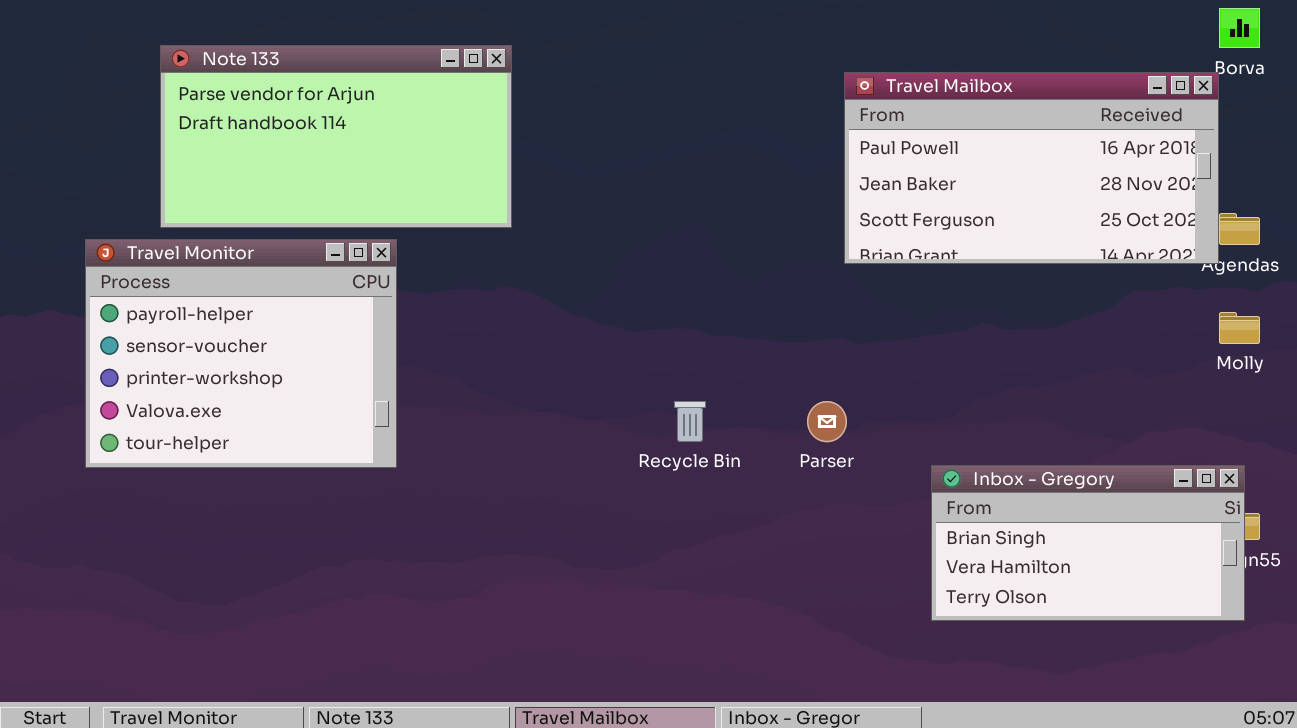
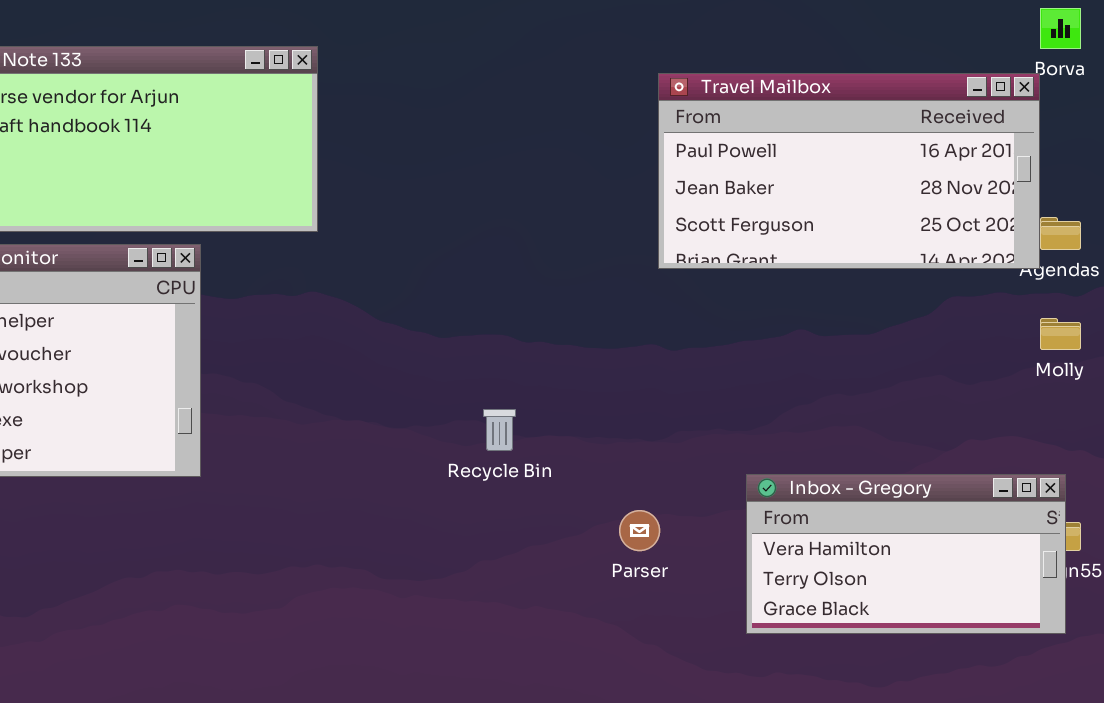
Parser: [807,401,847,442] -> [619,510,660,551], moved
Inbox - Gregory: [931,465,1245,621] -> [746,474,1066,634], scrolled down 1 row

